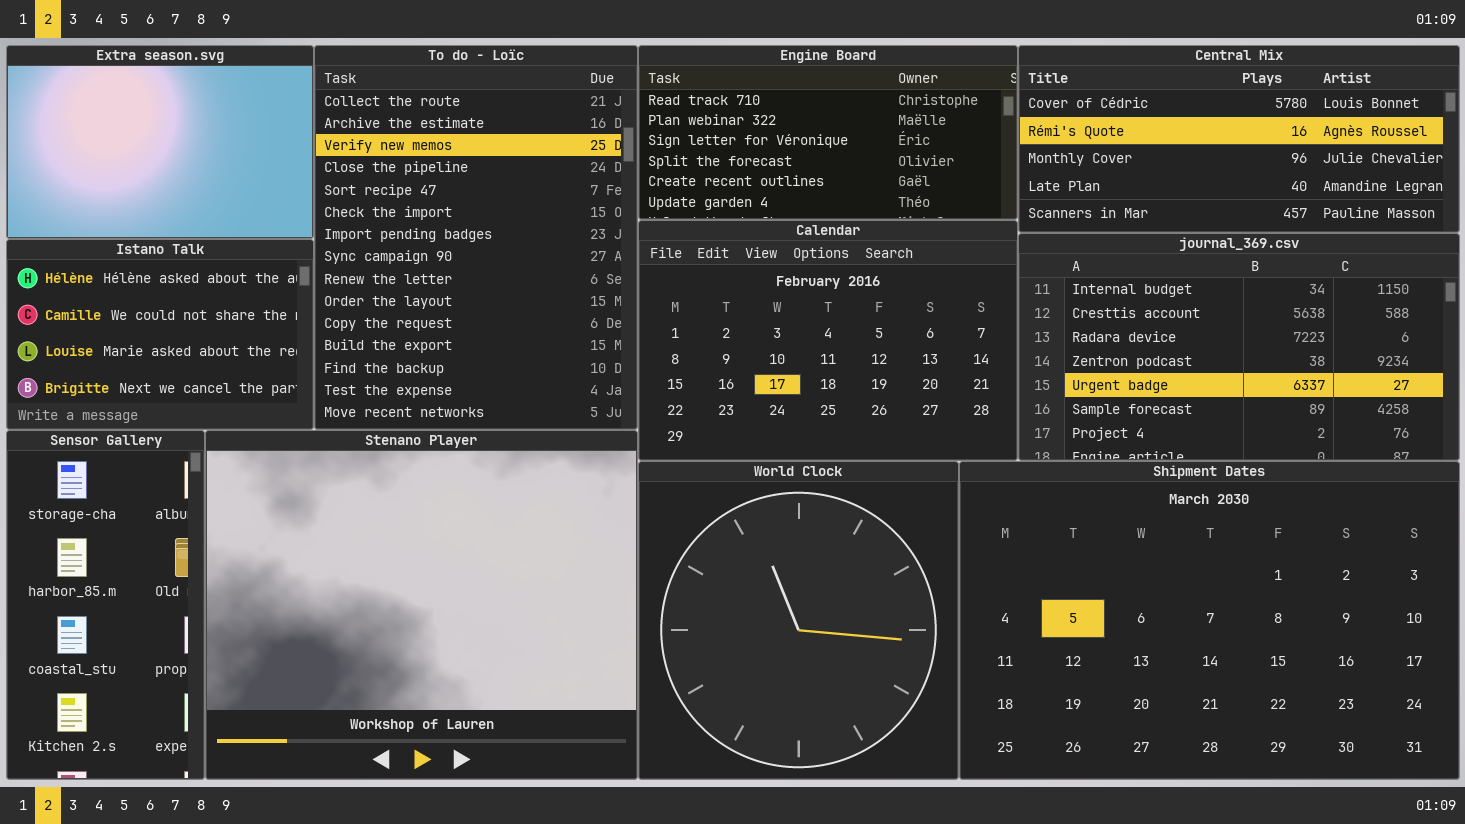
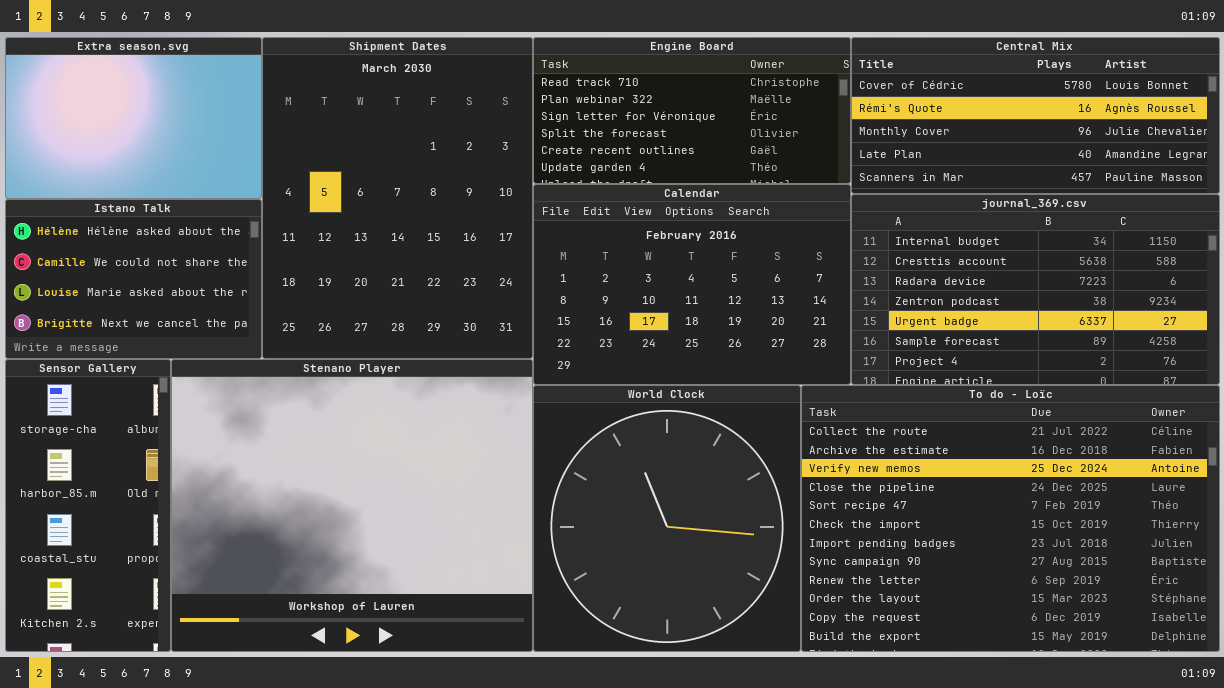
To do - Loïc: [314,45,638,430] -> [801,385,1220,652], moved, resized
Shipment Dates: [959,461,1460,780] -> [262,37,533,359], moved, resized

